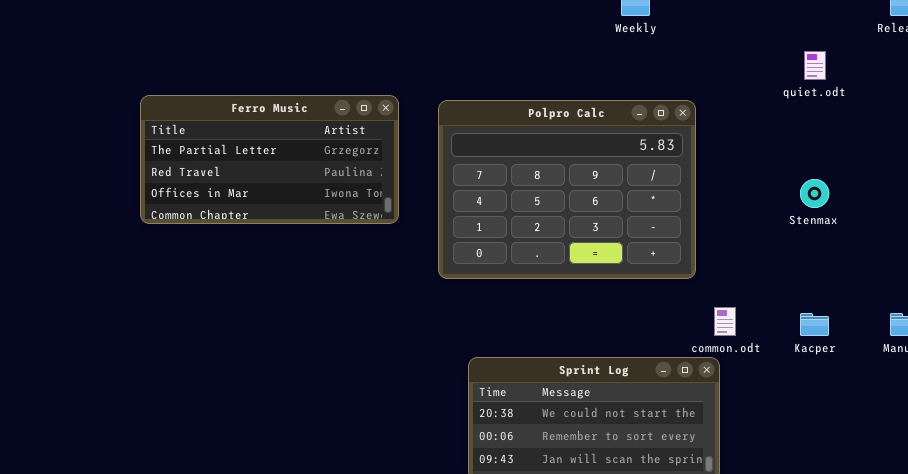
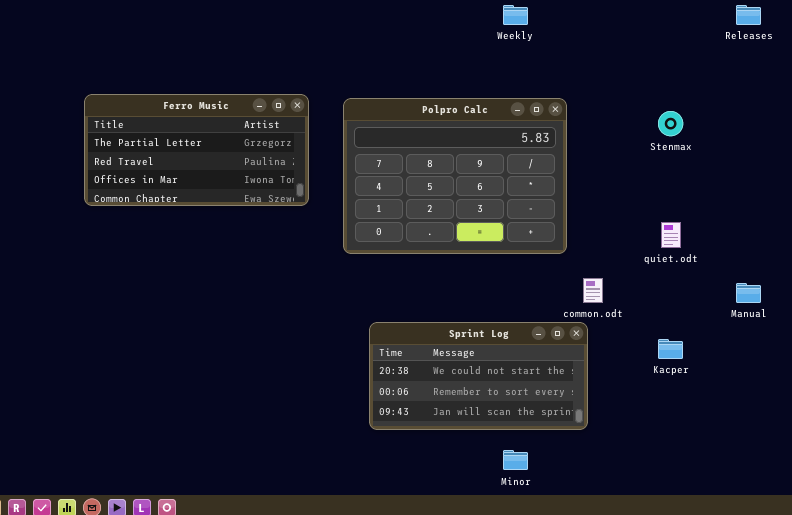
quiet.odt: [804,51,826,80] -> [661,222,681,248], moved
Stenmax: [800,179,829,208] -> [658,111,683,136], moved
Kacper: [800,313,829,336] -> [658,339,683,359], moved

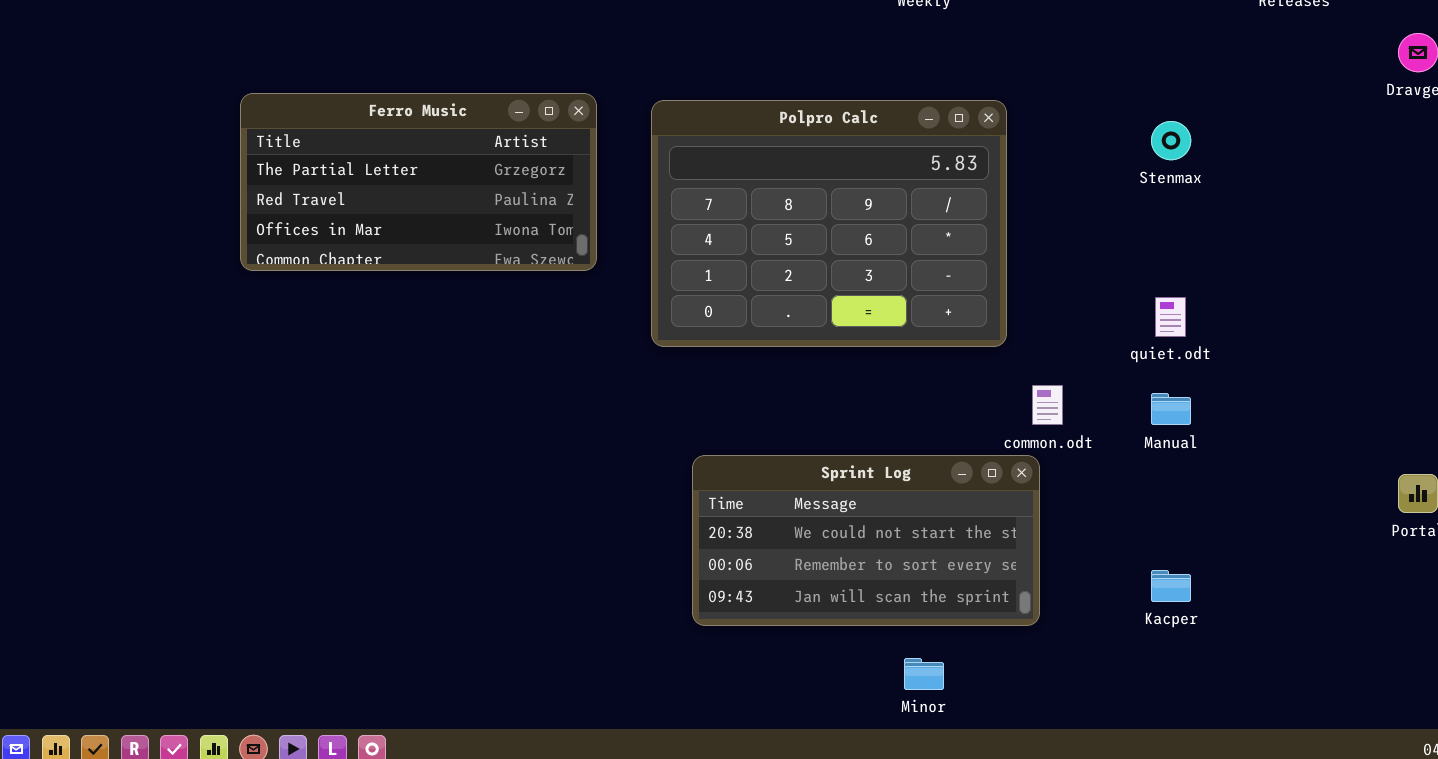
Manual: [736,283,761,303] -> [1151,393,1191,425], moved
Kacper: [658,339,683,359] -> [1151,570,1191,602], moved

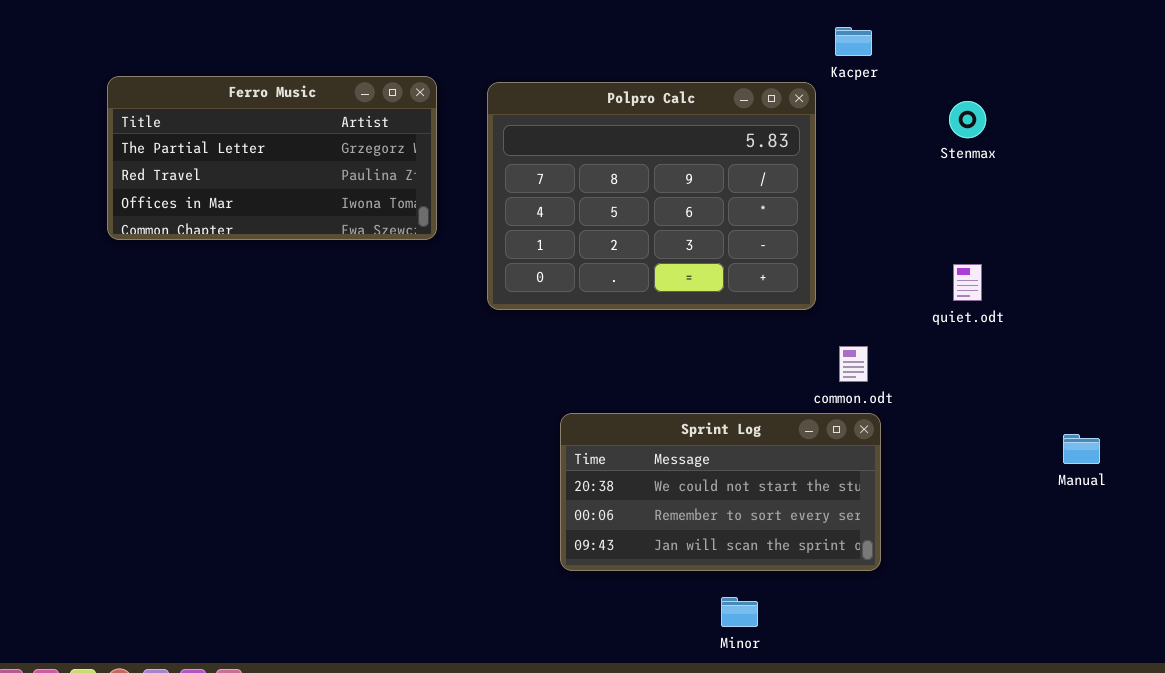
Manual: [1151,393,1191,425] -> [1063,434,1100,464], moved
Sprint Log: [692,455,1040,626] -> [560,413,881,571], moved
Kacper: [1151,570,1191,602] -> [835,27,872,56], moved

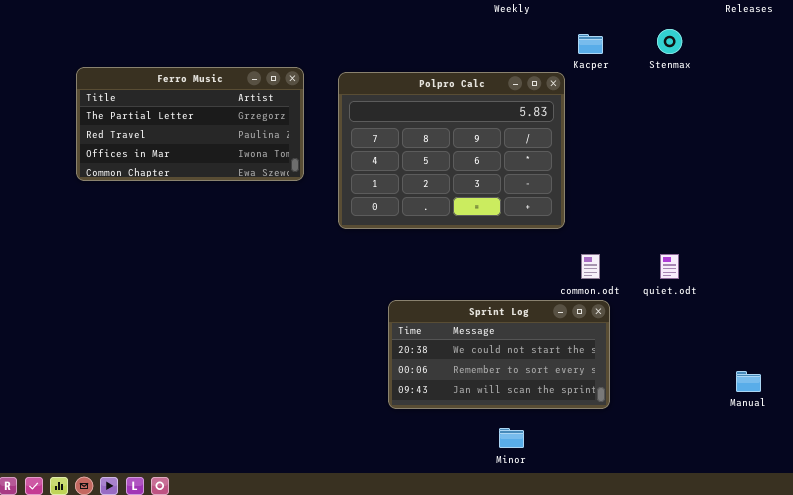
Stenmax: [949,101,986,138] -> [657,29,682,54], moved
quiet.odt: [953,264,982,301] -> [660,254,679,279], moved
Manual: [1063,434,1100,464] -> [736,371,761,392], moved

